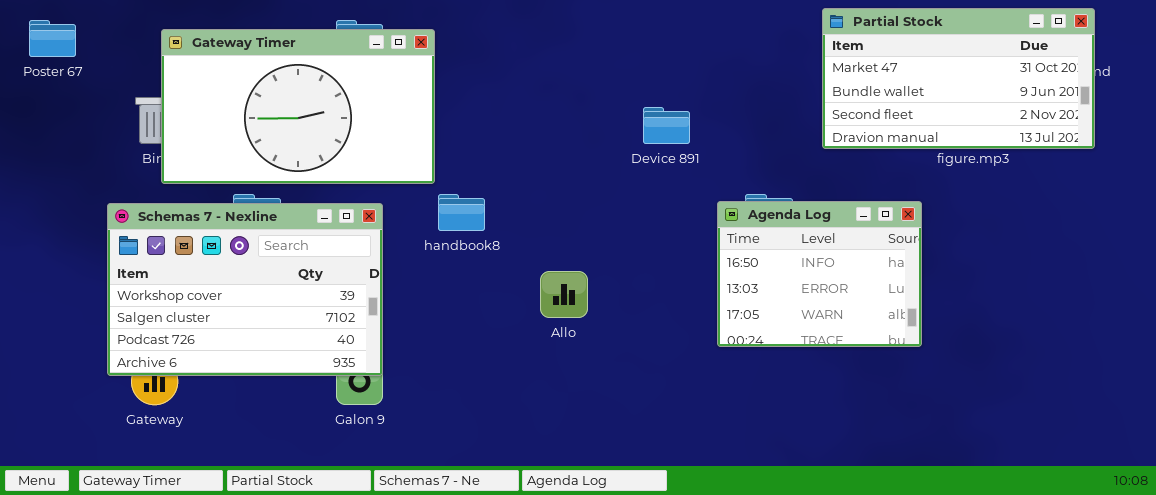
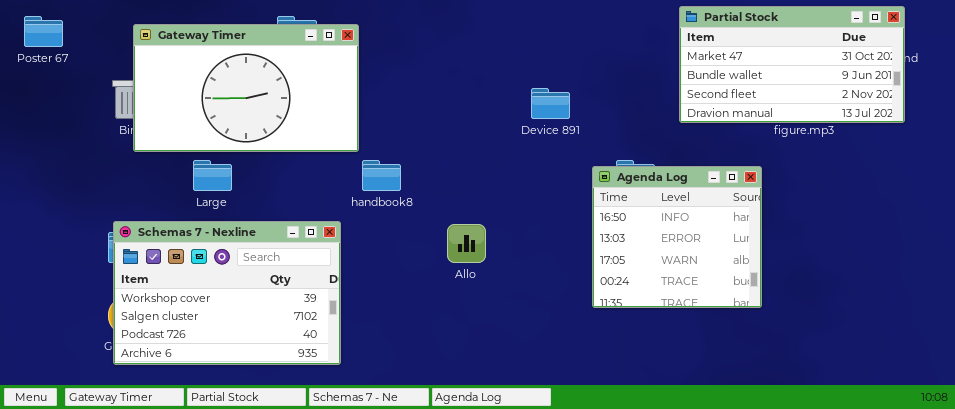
Agenda Log: [717,201,922,347] -> [592,166,762,308], resized
Schemas 7 - Nexline: [107,203,383,376] -> [113,221,341,365], moved

